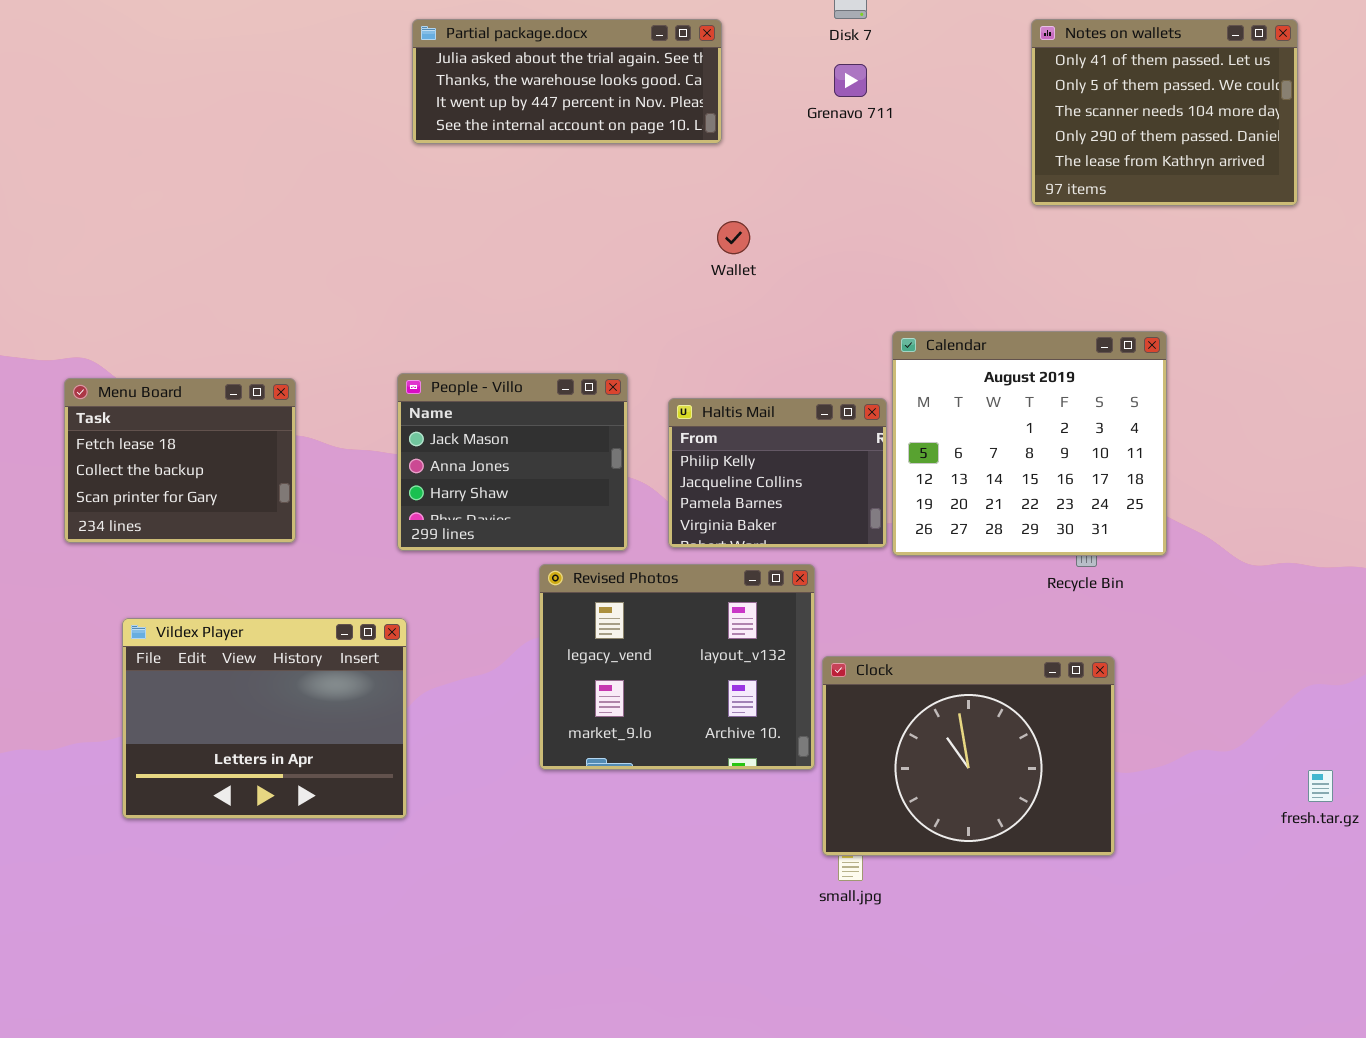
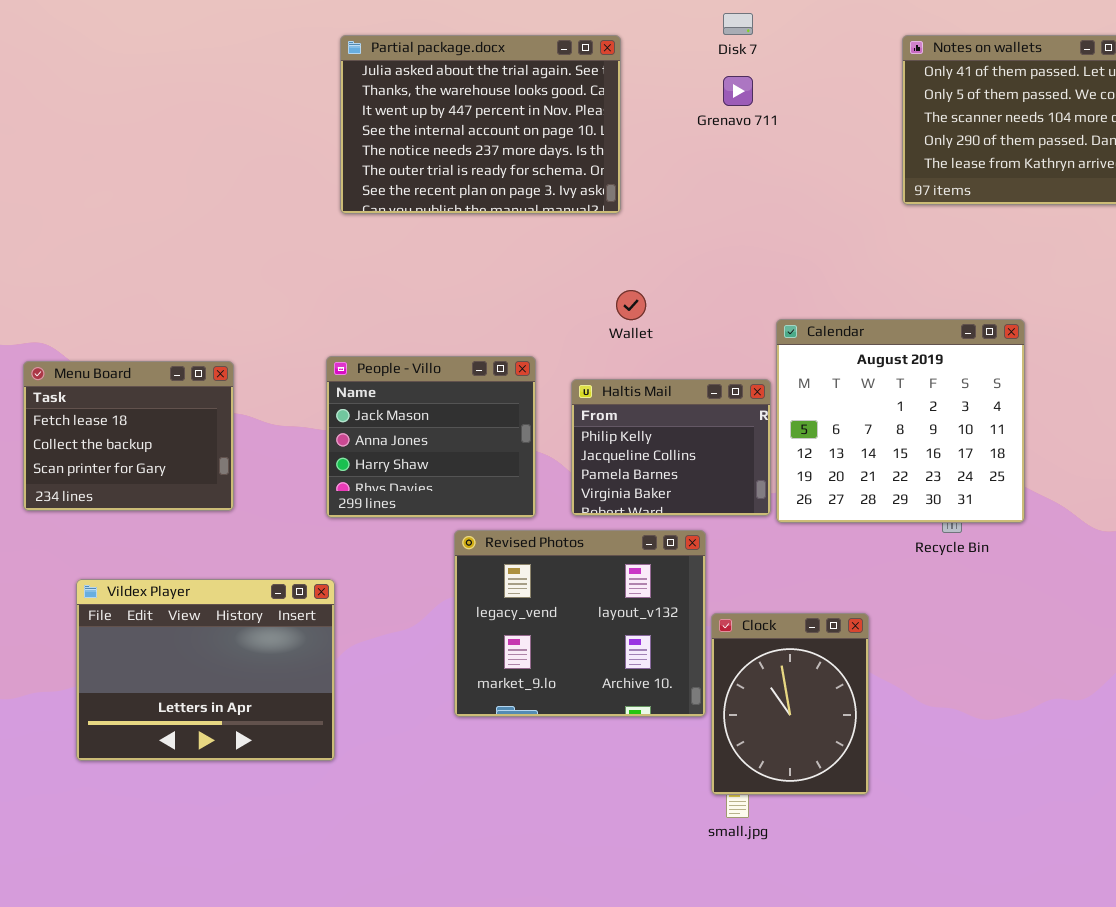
Partial package.docx: [412,19,722,144] -> [340,35,621,214], resized
Wallet: [717,221,750,254] -> [616,290,646,320], moved
Clock: [822,656,1115,856] -> [711,613,869,795], resized

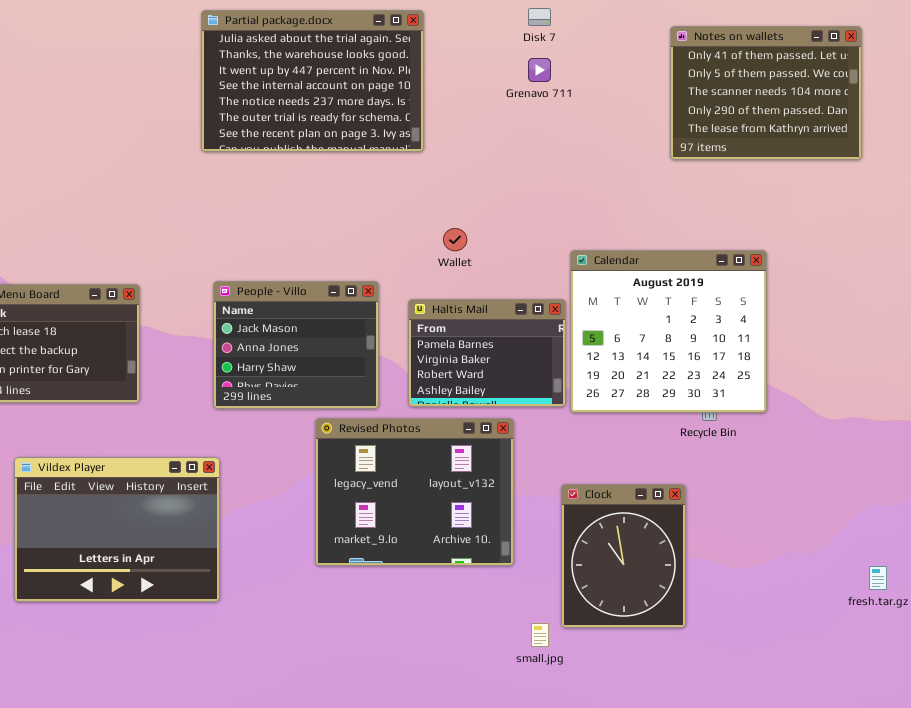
Partial package.docx: [340,35,621,214] -> [201,10,424,152], moved
Haltis Mail: [571,379,771,516] -> [408,299,566,407], scrolled down 2 rows
Clock: [711,613,869,795] -> [561,484,686,628], moved

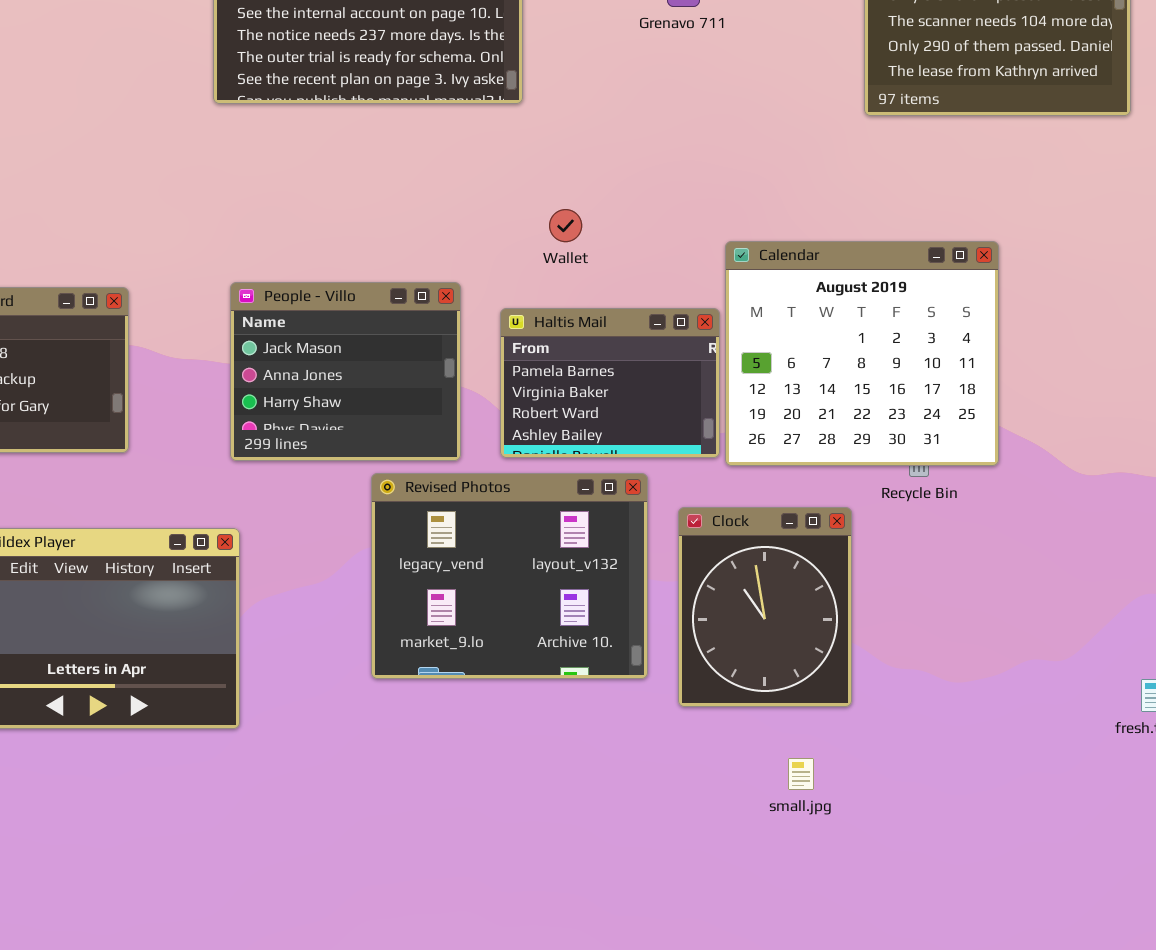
Clock: [561,484,686,628] -> [678,507,852,707], moved
small.jpg: [531,623,549,647] -> [788,758,814,790], moved

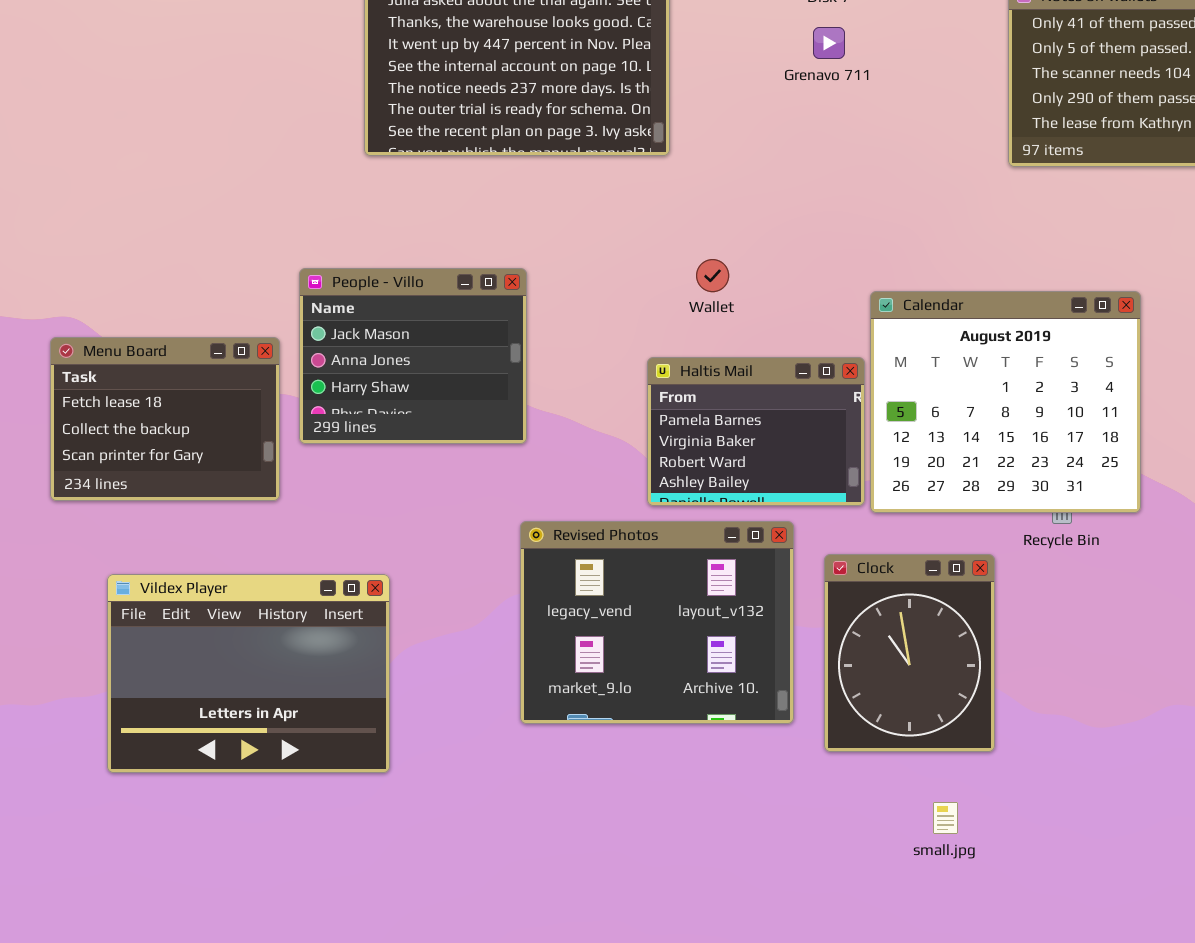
People - Villo: [230,282,461,461] -> [299,268,527,444], moved

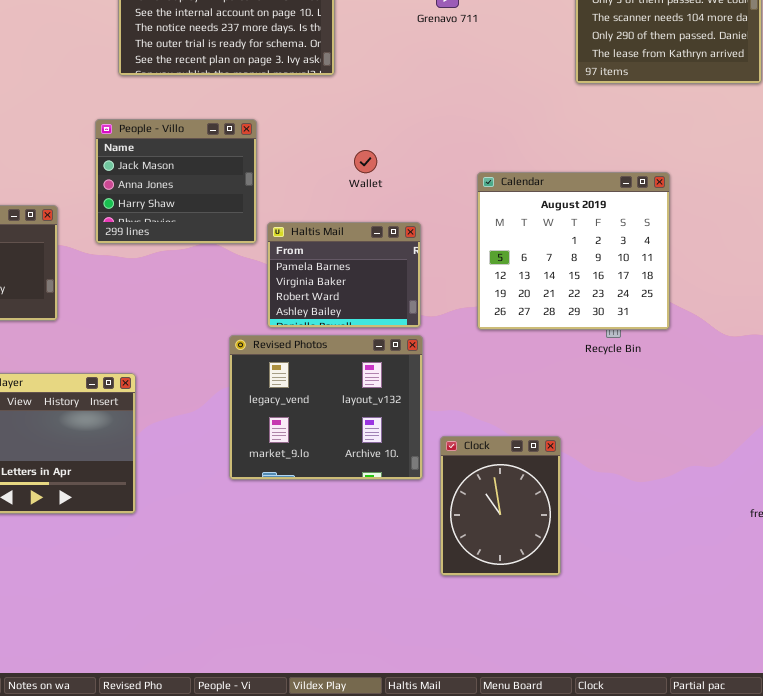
People - Villo: [299,268,527,444] -> [95,119,257,244], moved
Haltis Mail: [647,357,865,506] -> [267,222,421,328], moved
Clock: [824,554,995,752] -> [440,436,561,576], moved

